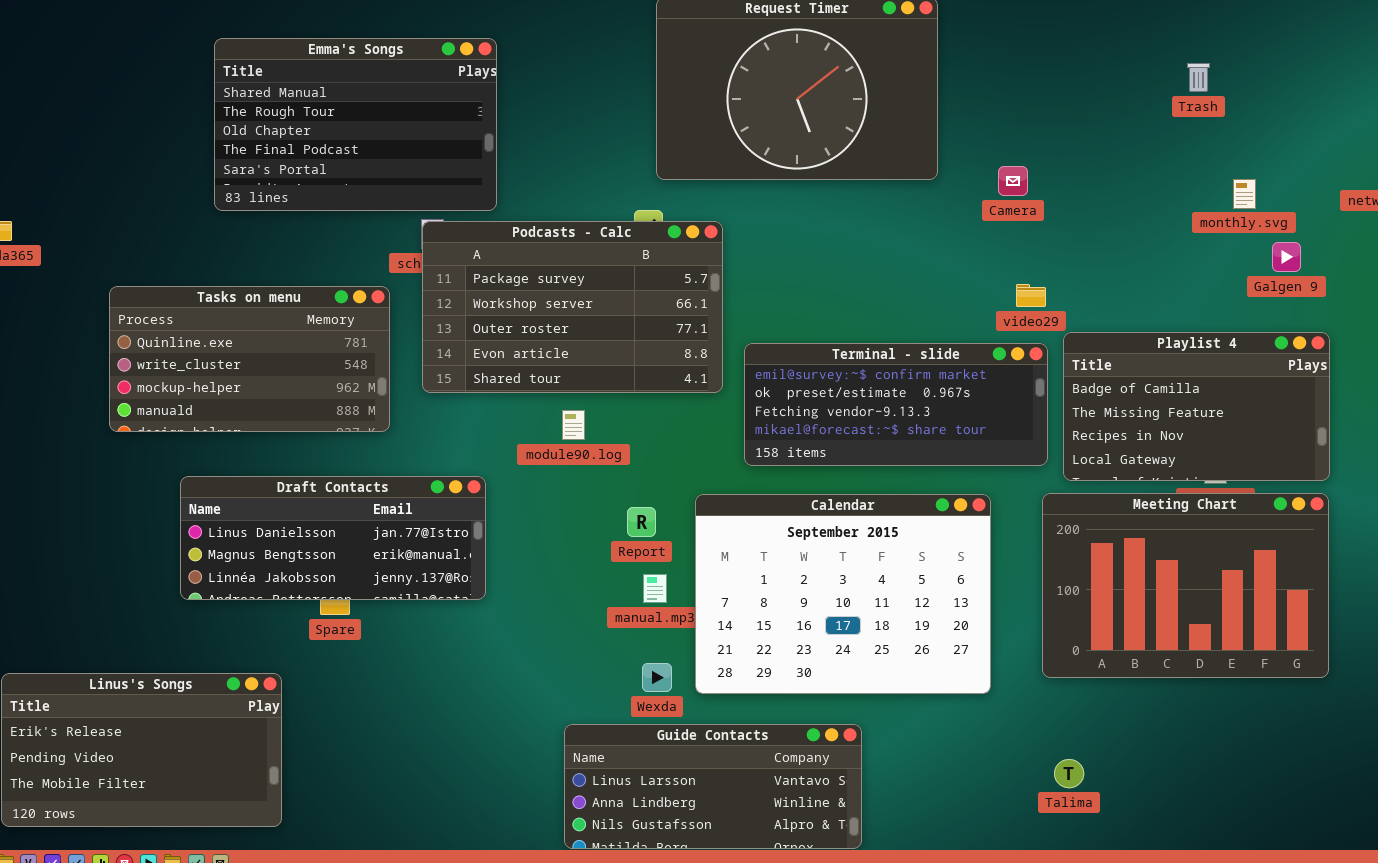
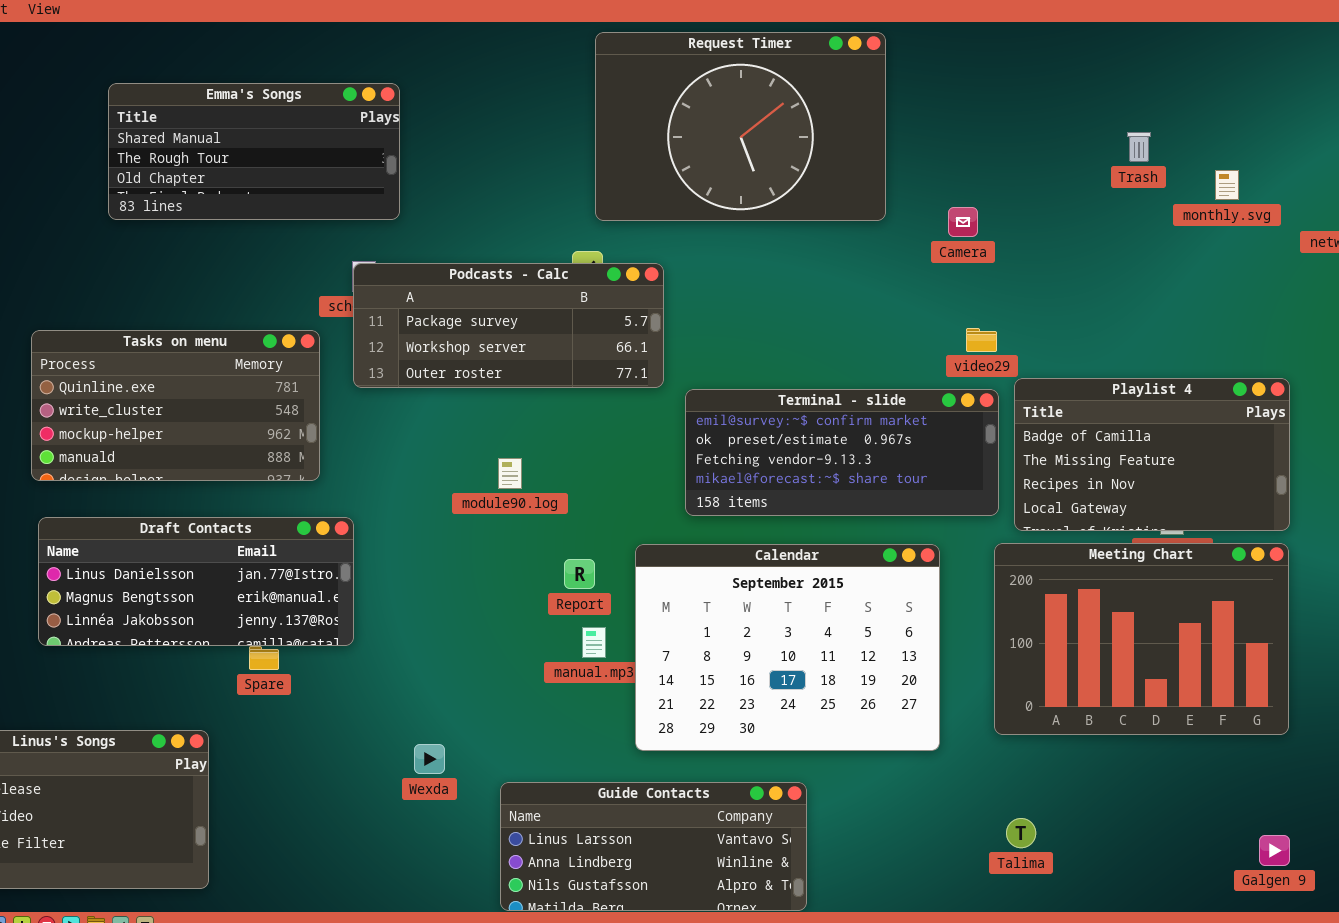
Emma's Songs: [214,38,497,211] -> [108,83,400,220], moved, resized
Trash: [1187,63,1210,92] -> [1127,132,1151,162], moved
monthly.svg: [1233,179,1256,209] -> [1215,170,1239,200], moved
Podcasts - Calc: [422,221,723,393] -> [353,263,664,388], resized
Galgen 9: [1272,242,1301,272] -> [1259,835,1290,866], moved
Draft Contacts: [180,476,486,600] -> [38,517,354,646], moved
Wexda: [642,663,672,692] -> [414,744,445,774], moved

